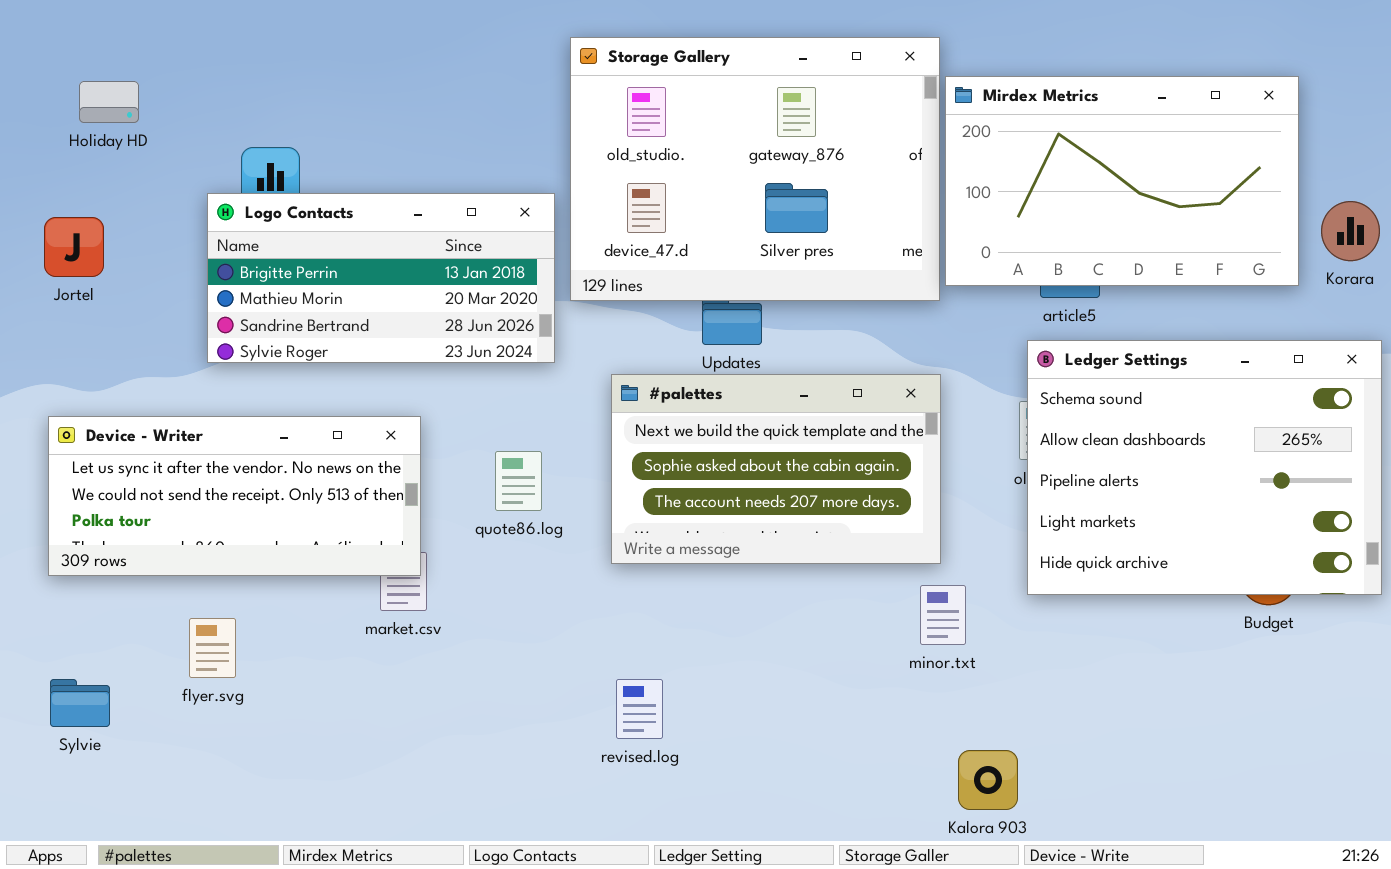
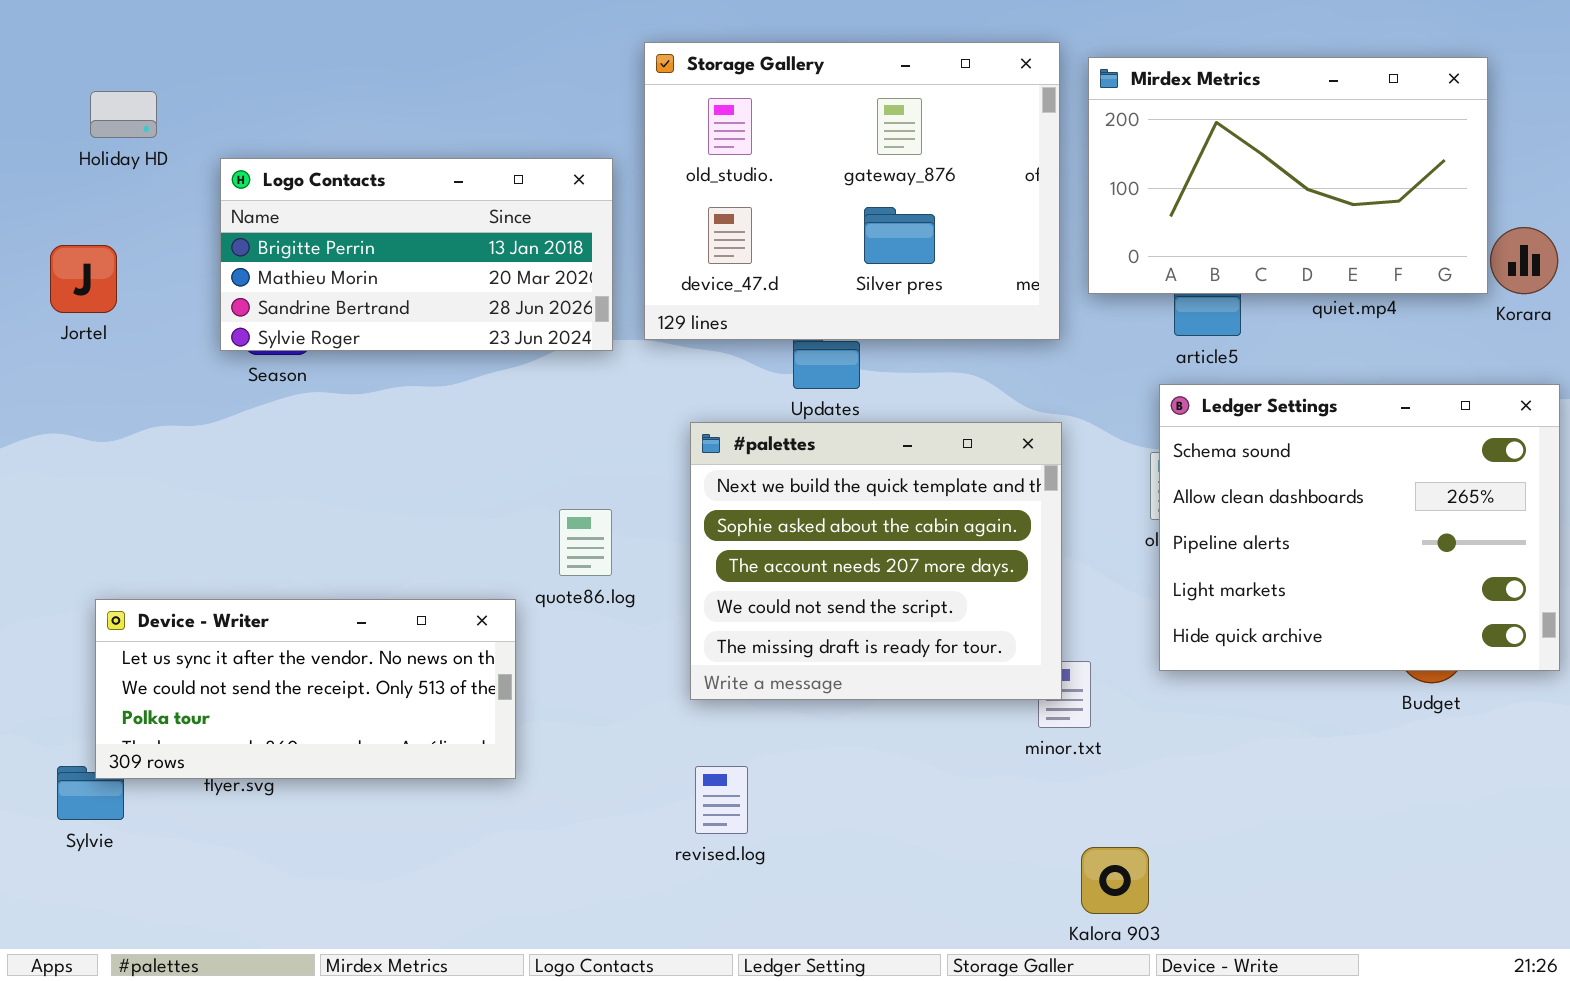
Mirdex Metrics: [945,76,1299,286] -> [1088,57,1488,294], moved
Logo Contacts: [207,193,555,363] -> [220,158,613,351], moved
#palettes: [611,374,941,564] -> [690,422,1062,700], resized
Device - Writer: [48,416,421,576] -> [95,599,516,779], moved

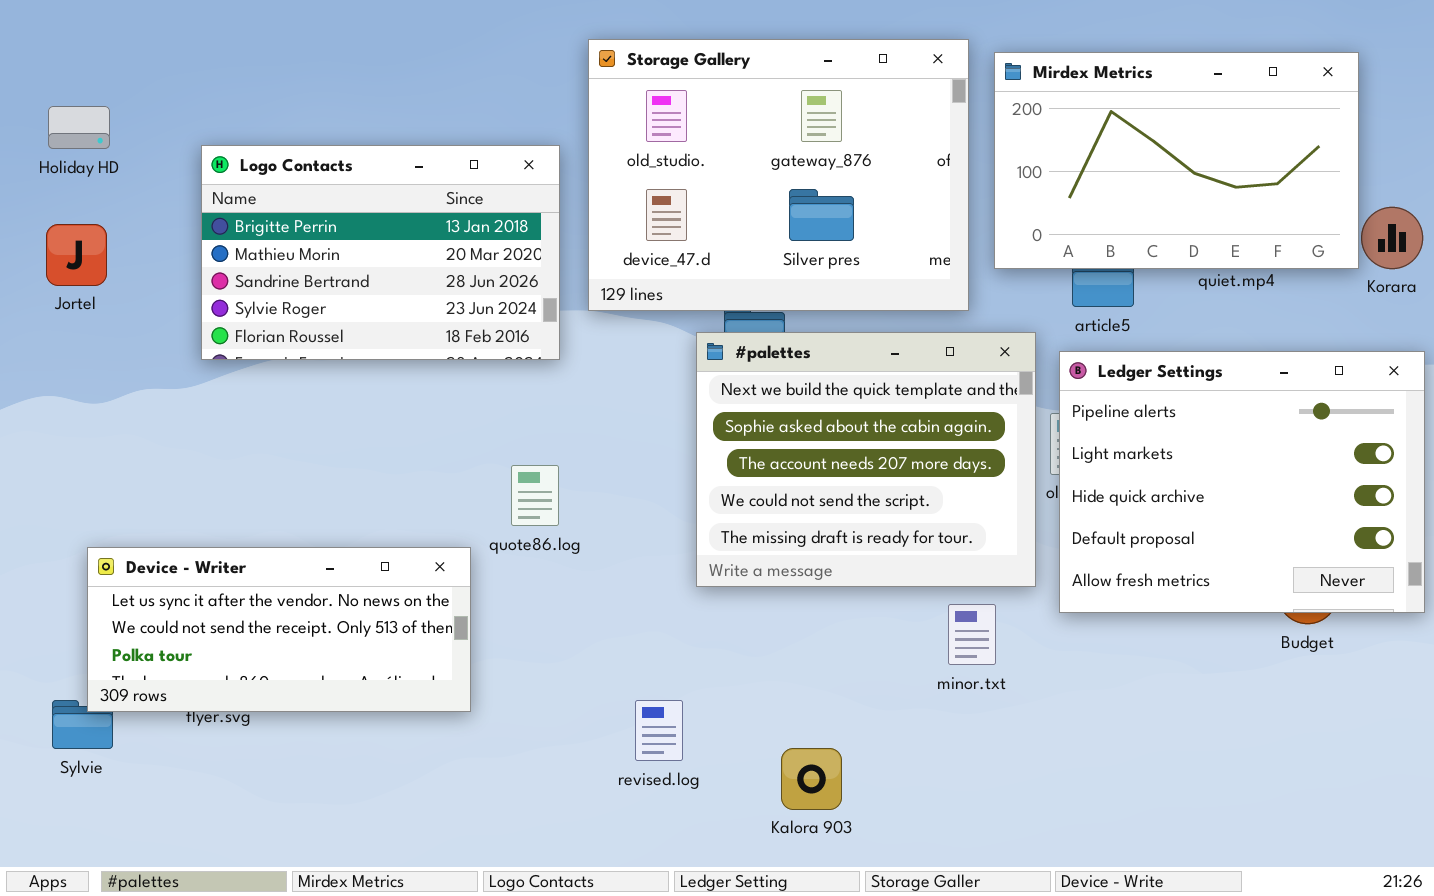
Holiday HD: [90,91,157,138] -> [48,106,110,149], moved
Logo Contacts: [220,158,613,351] -> [201,145,560,360], resized
Ledger Settings: [1159,384,1560,671] -> [1059,351,1425,613], scrolled down 2 rows
#palettes: [690,422,1062,700] -> [696,332,1036,587], moved
Kalora 903: [1081,847,1149,914] -> [781,748,842,810], moved

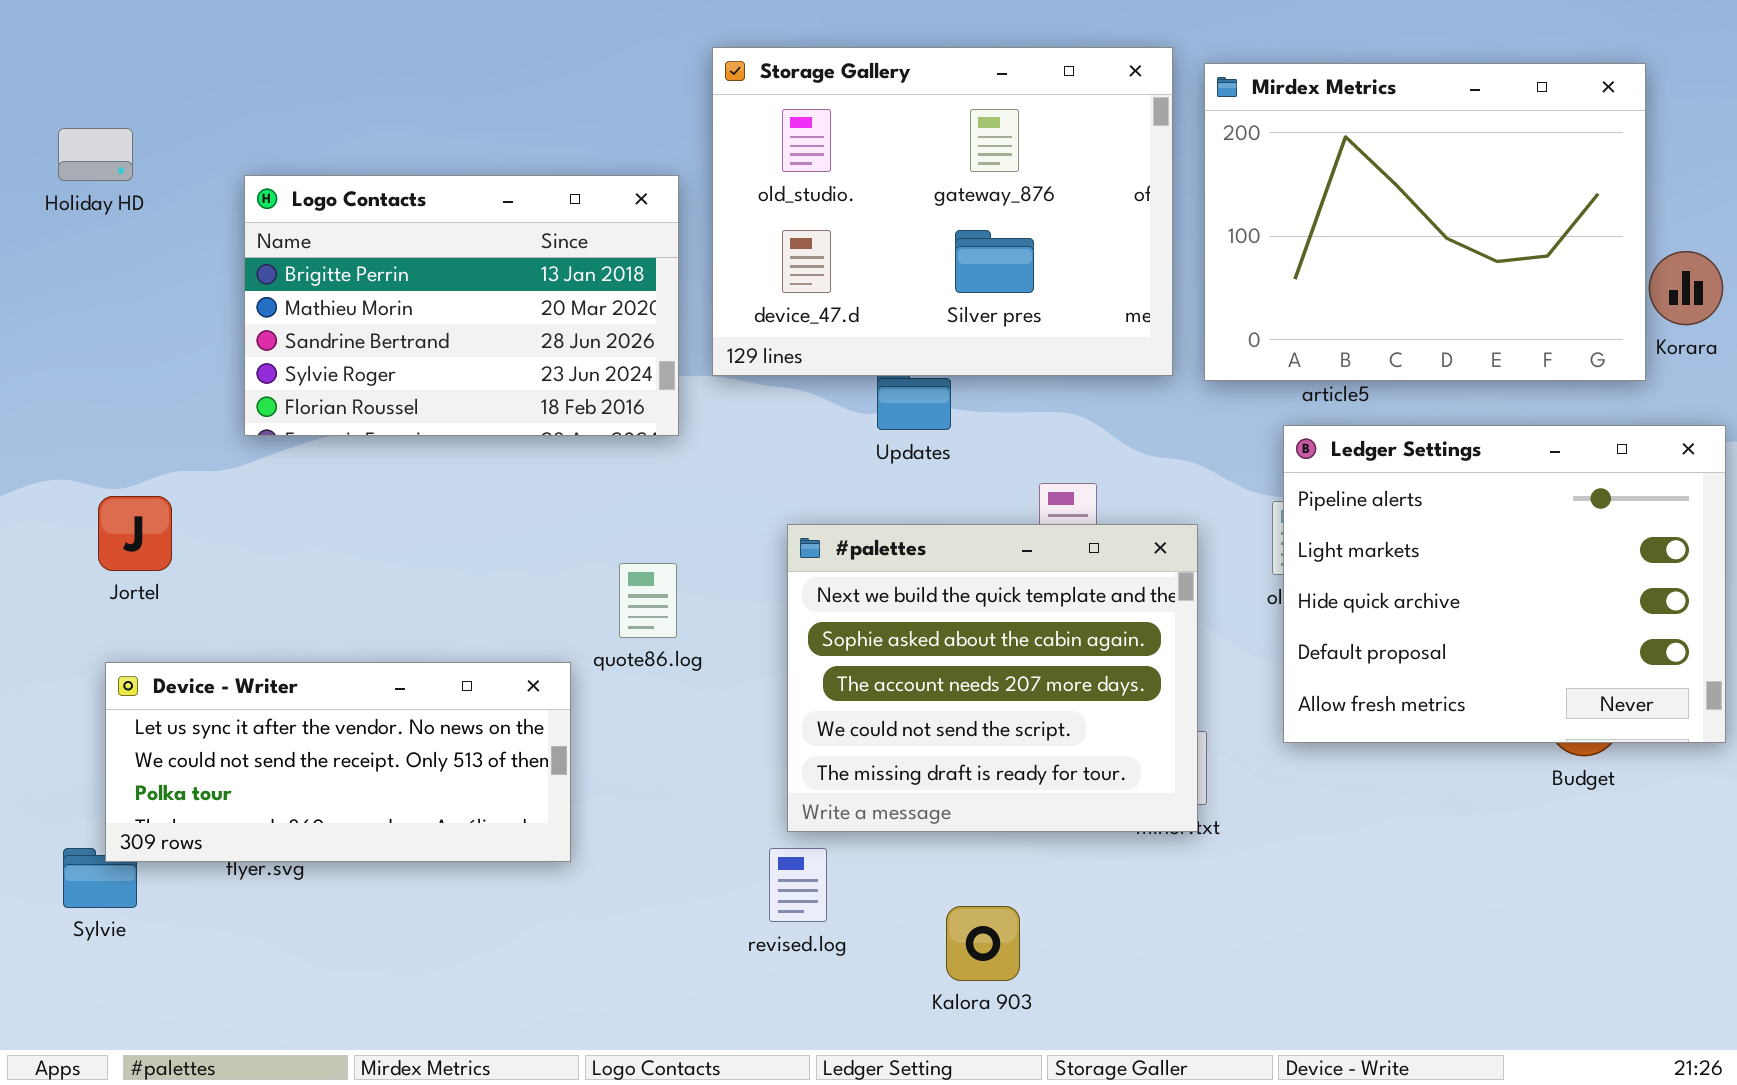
Mirdex Metrics: [994,52,1359,269] -> [1204,63,1646,381], resized
Jortel: [46,224,107,286] -> [98,496,172,571], moved
#palettes: [696,332,1036,587] -> [787,524,1198,832], moved

